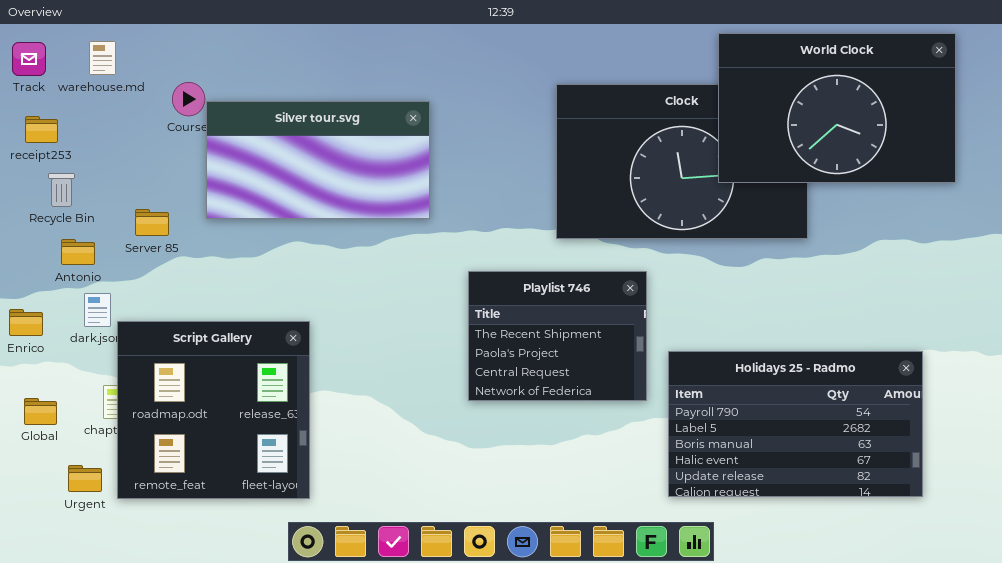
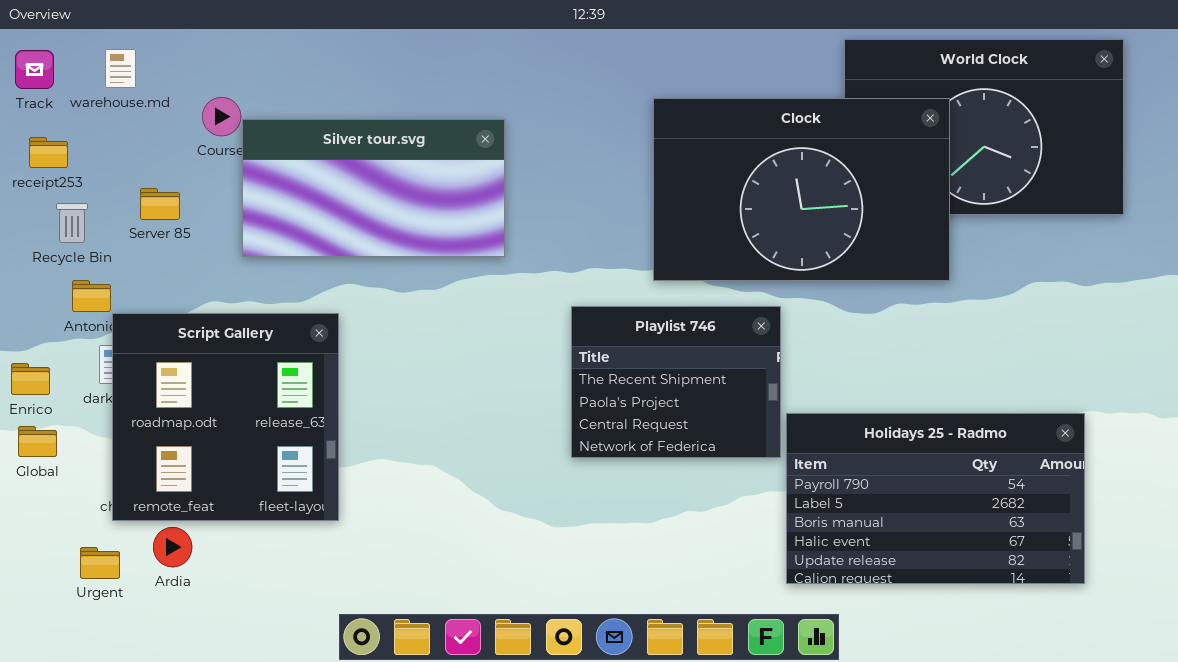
Clock: [556,84,808,239] -> [653,98,950,281], raised
Server 85: [135,209,169,236] -> [140,188,180,220], moved
Playlist 746: [468,271,647,401] -> [571,306,781,458], moved
Script Gallery: [117,321,310,499] -> [112,313,339,521], moved
Global: [24,398,57,425] -> [18,426,57,457], moved

